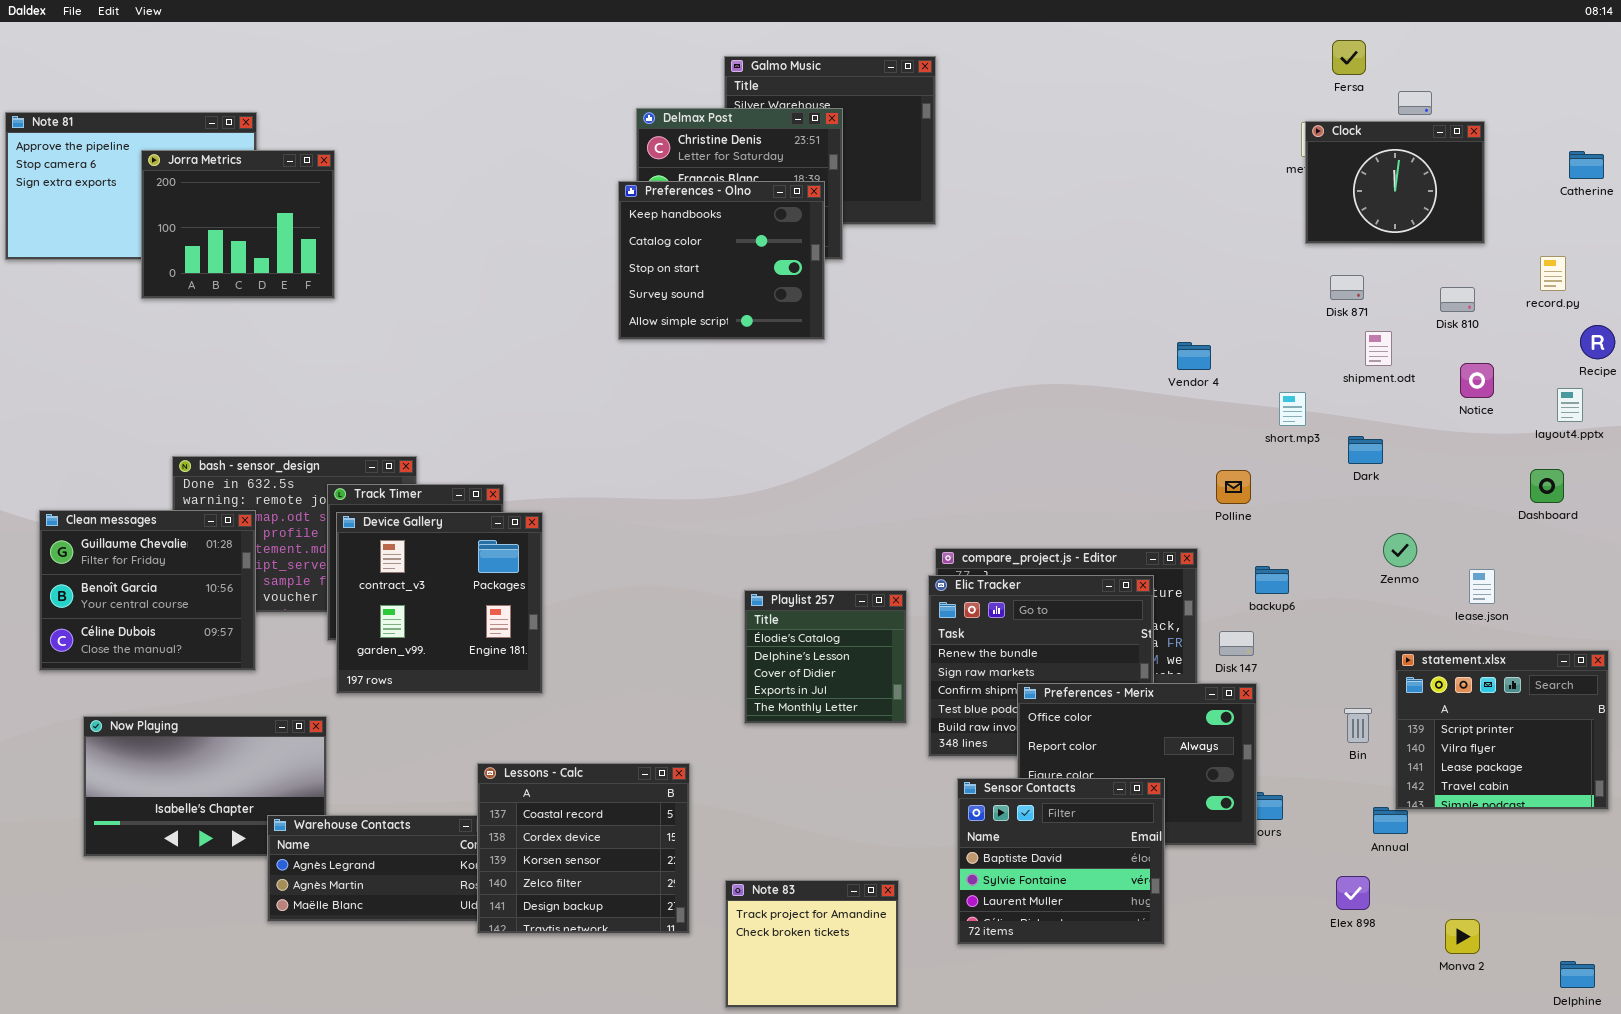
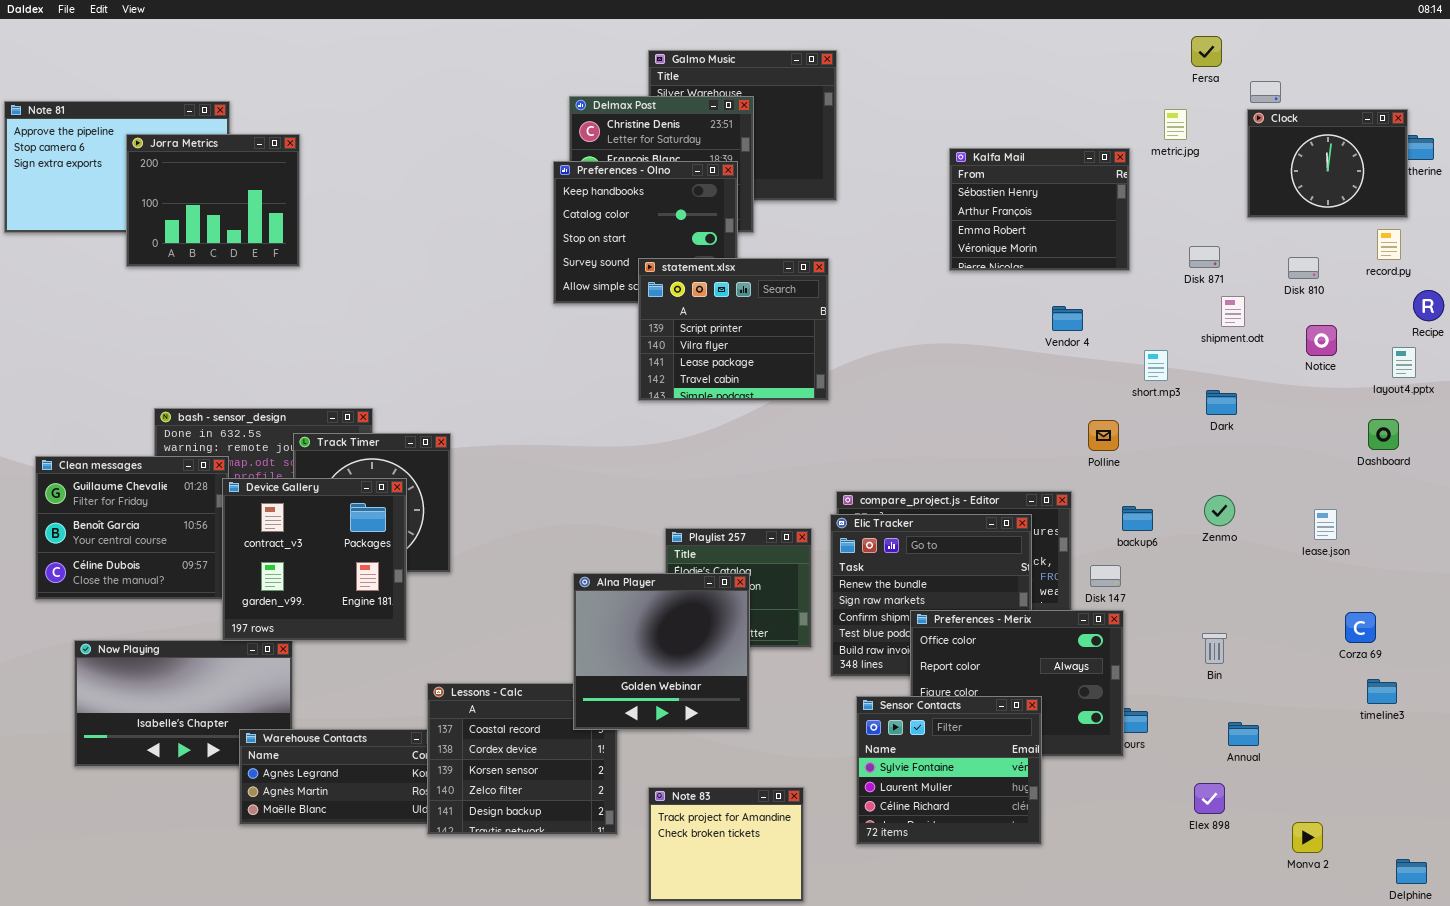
Clock: [1305,121,1485,244] -> [1247,109,1408,218], moved
Kalfa Mail: none -> [949,148,1130,271], opened
Device Gallery: [336,512,543,694] -> [222,478,407,641], moved
Zenmo: [1383,533,1417,567] -> [1204,495,1235,526], moved
Alna Player: none -> [573,573,750,730], opened
statement.xlsx: [1395,650,1609,810] -> [638,258,829,401], moved
Sensor Contacts: [957,778,1165,945] -> [856,696,1042,845], scrolled down 1 row

